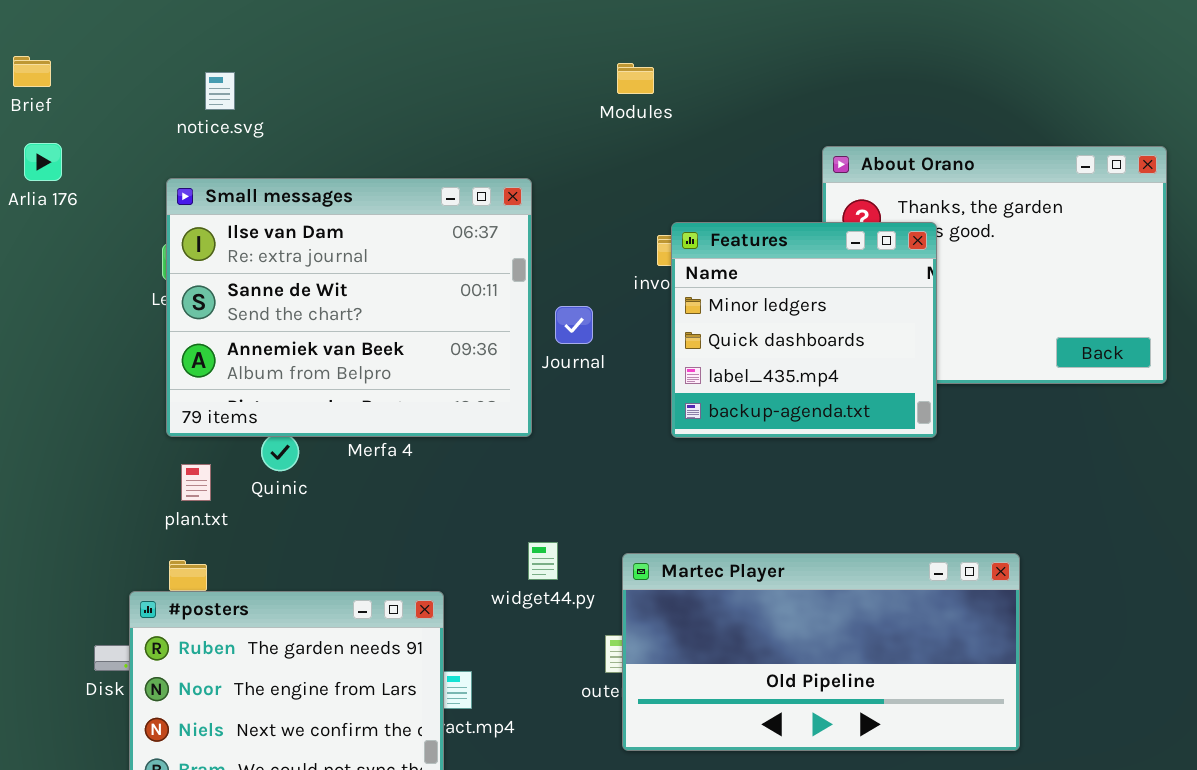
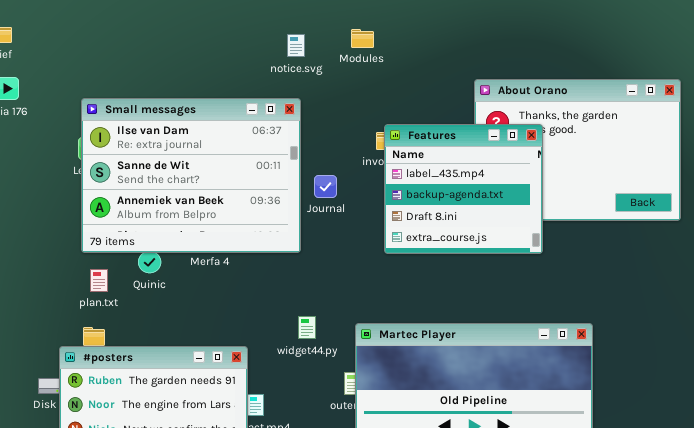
notice.svg: [205,72,235,110] -> [287,34,305,57], moved
Features: [671,222,937,438] -> [384,124,543,254], scrolled down 2 rows

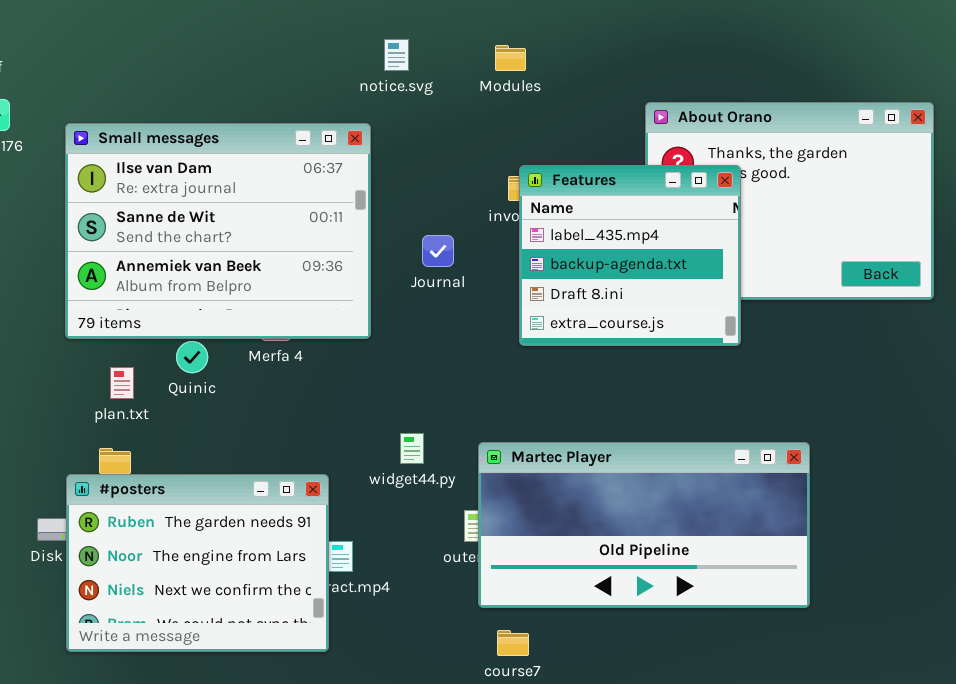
Modules: [351,29,374,48] -> [495,45,526,71], moved
Small messages: [81,98,301,253] -> [65,123,371,339], moved

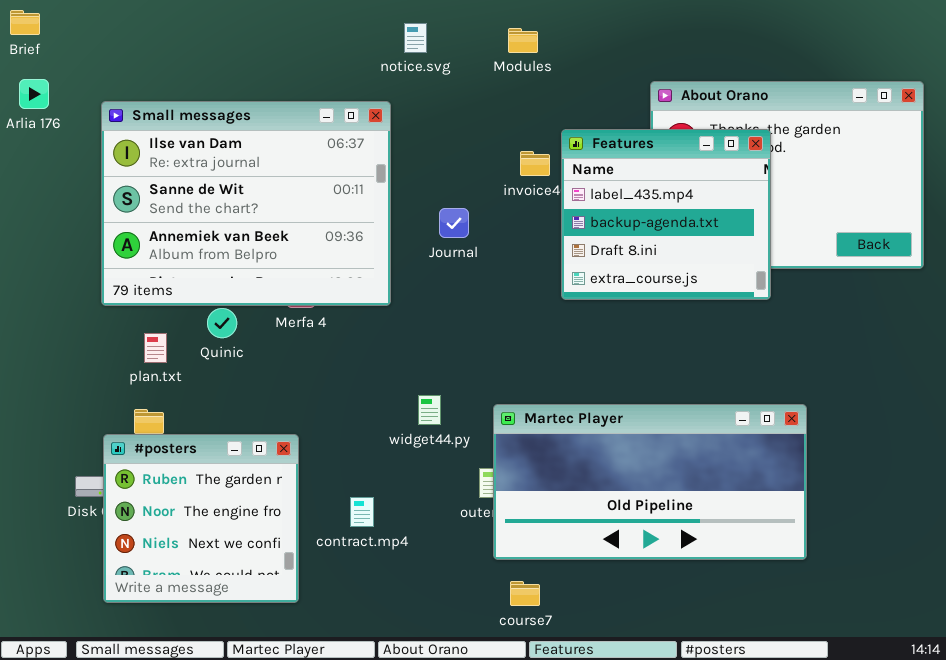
Features: [519,165,741,346] -> [561,129,771,300], moved
#posters: [66,474,329,652] -> [103,434,299,603], resized

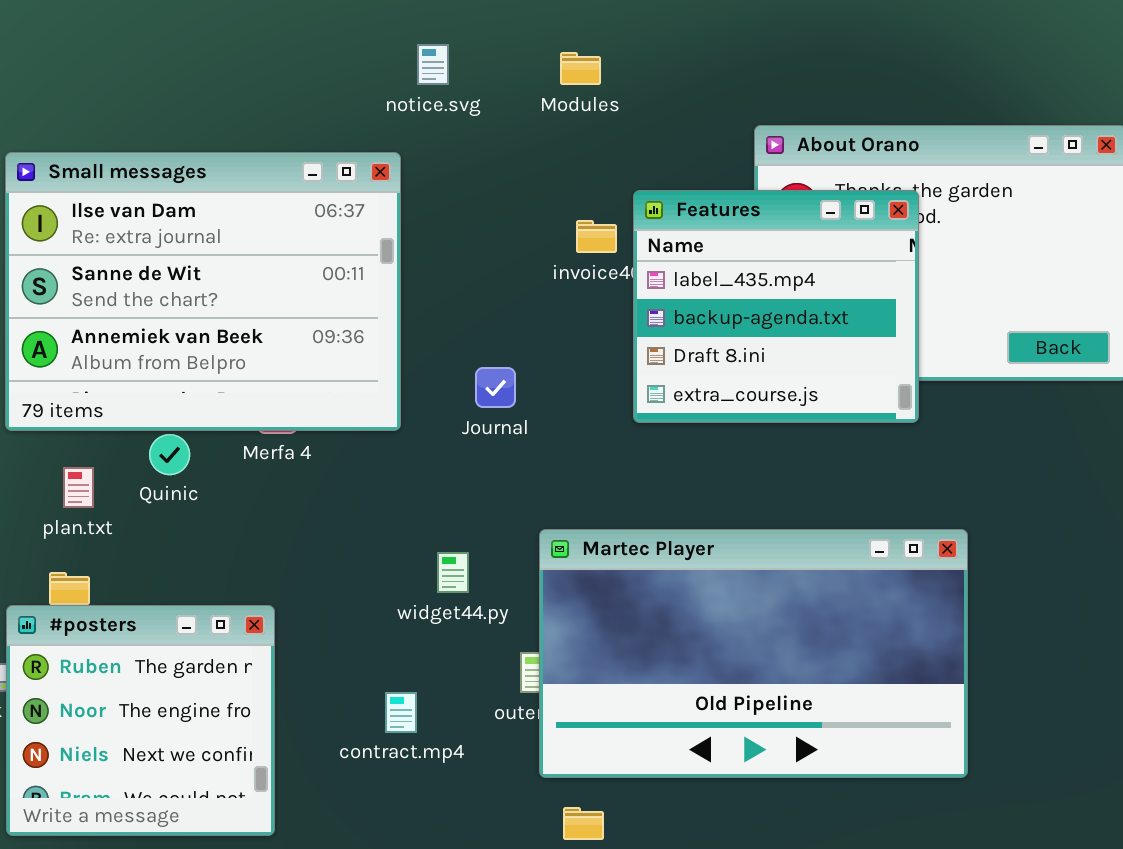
Journal: [439,208,469,238] -> [475,367,516,408], moved
Martec Player: [493,404,807,560] -> [539,529,968,778], resized
contract.mp4: [350,497,374,527] -> [385,692,417,733], moved

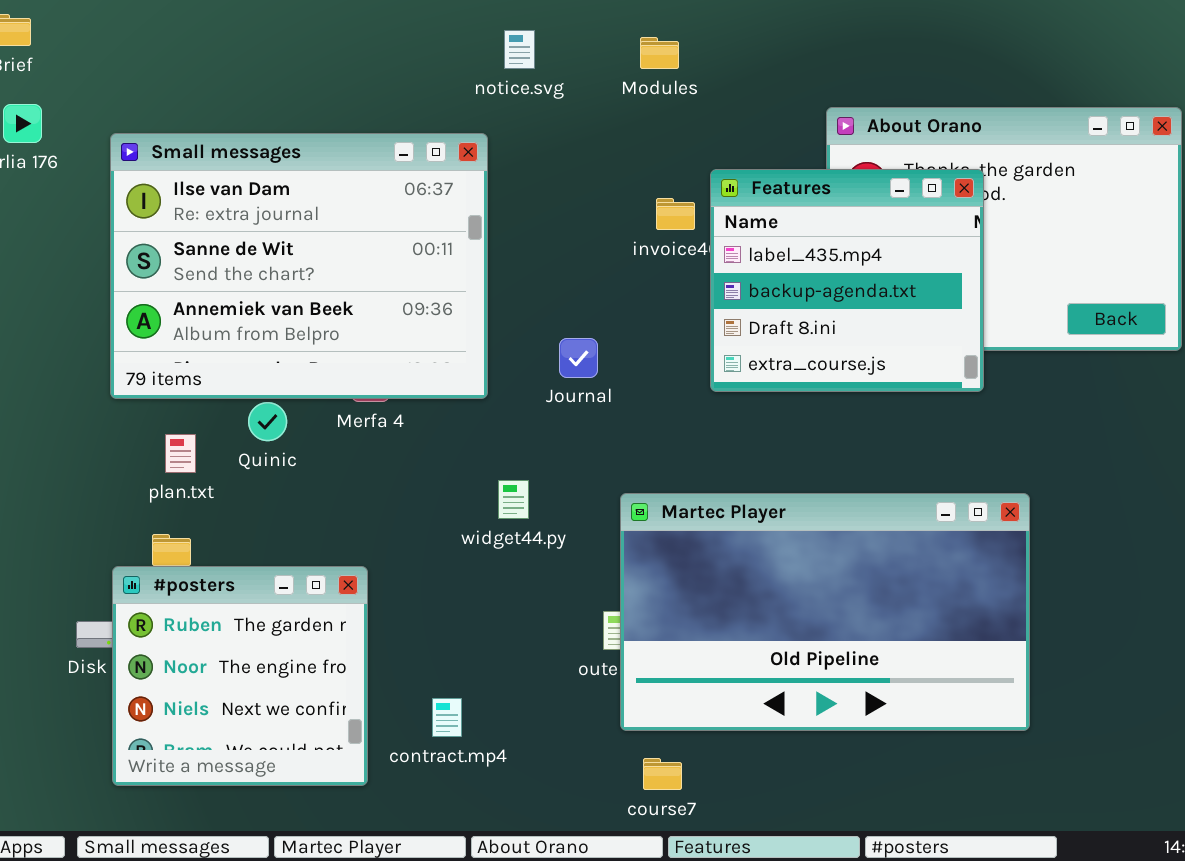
widget44.py: [437,552,469,593] -> [498,480,529,519], moved
contract.mp4: [385,692,417,733] -> [432,698,462,737], moved

